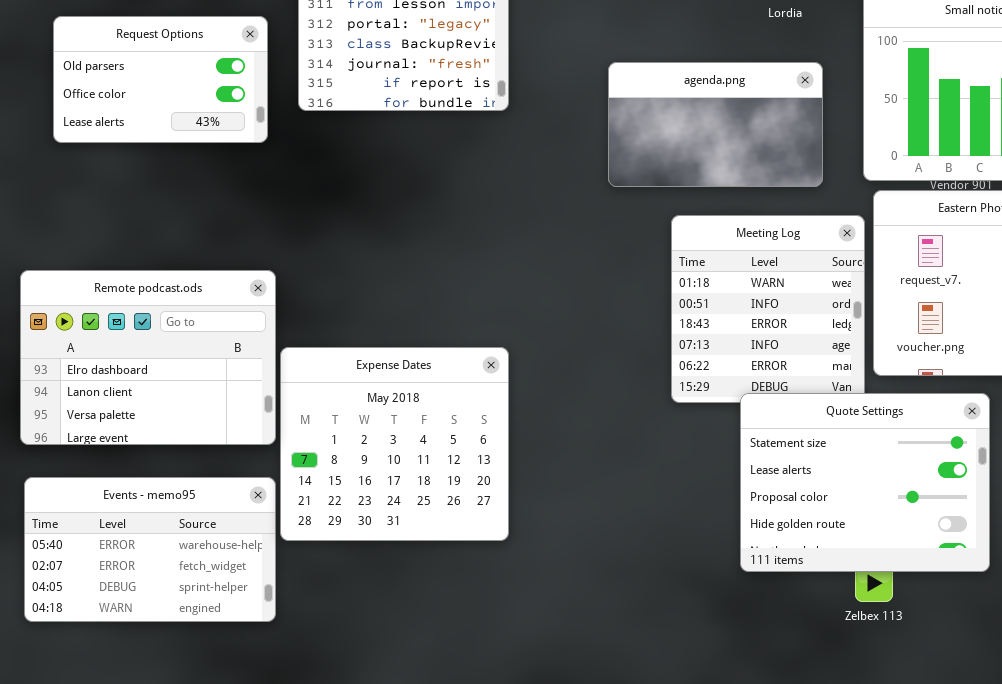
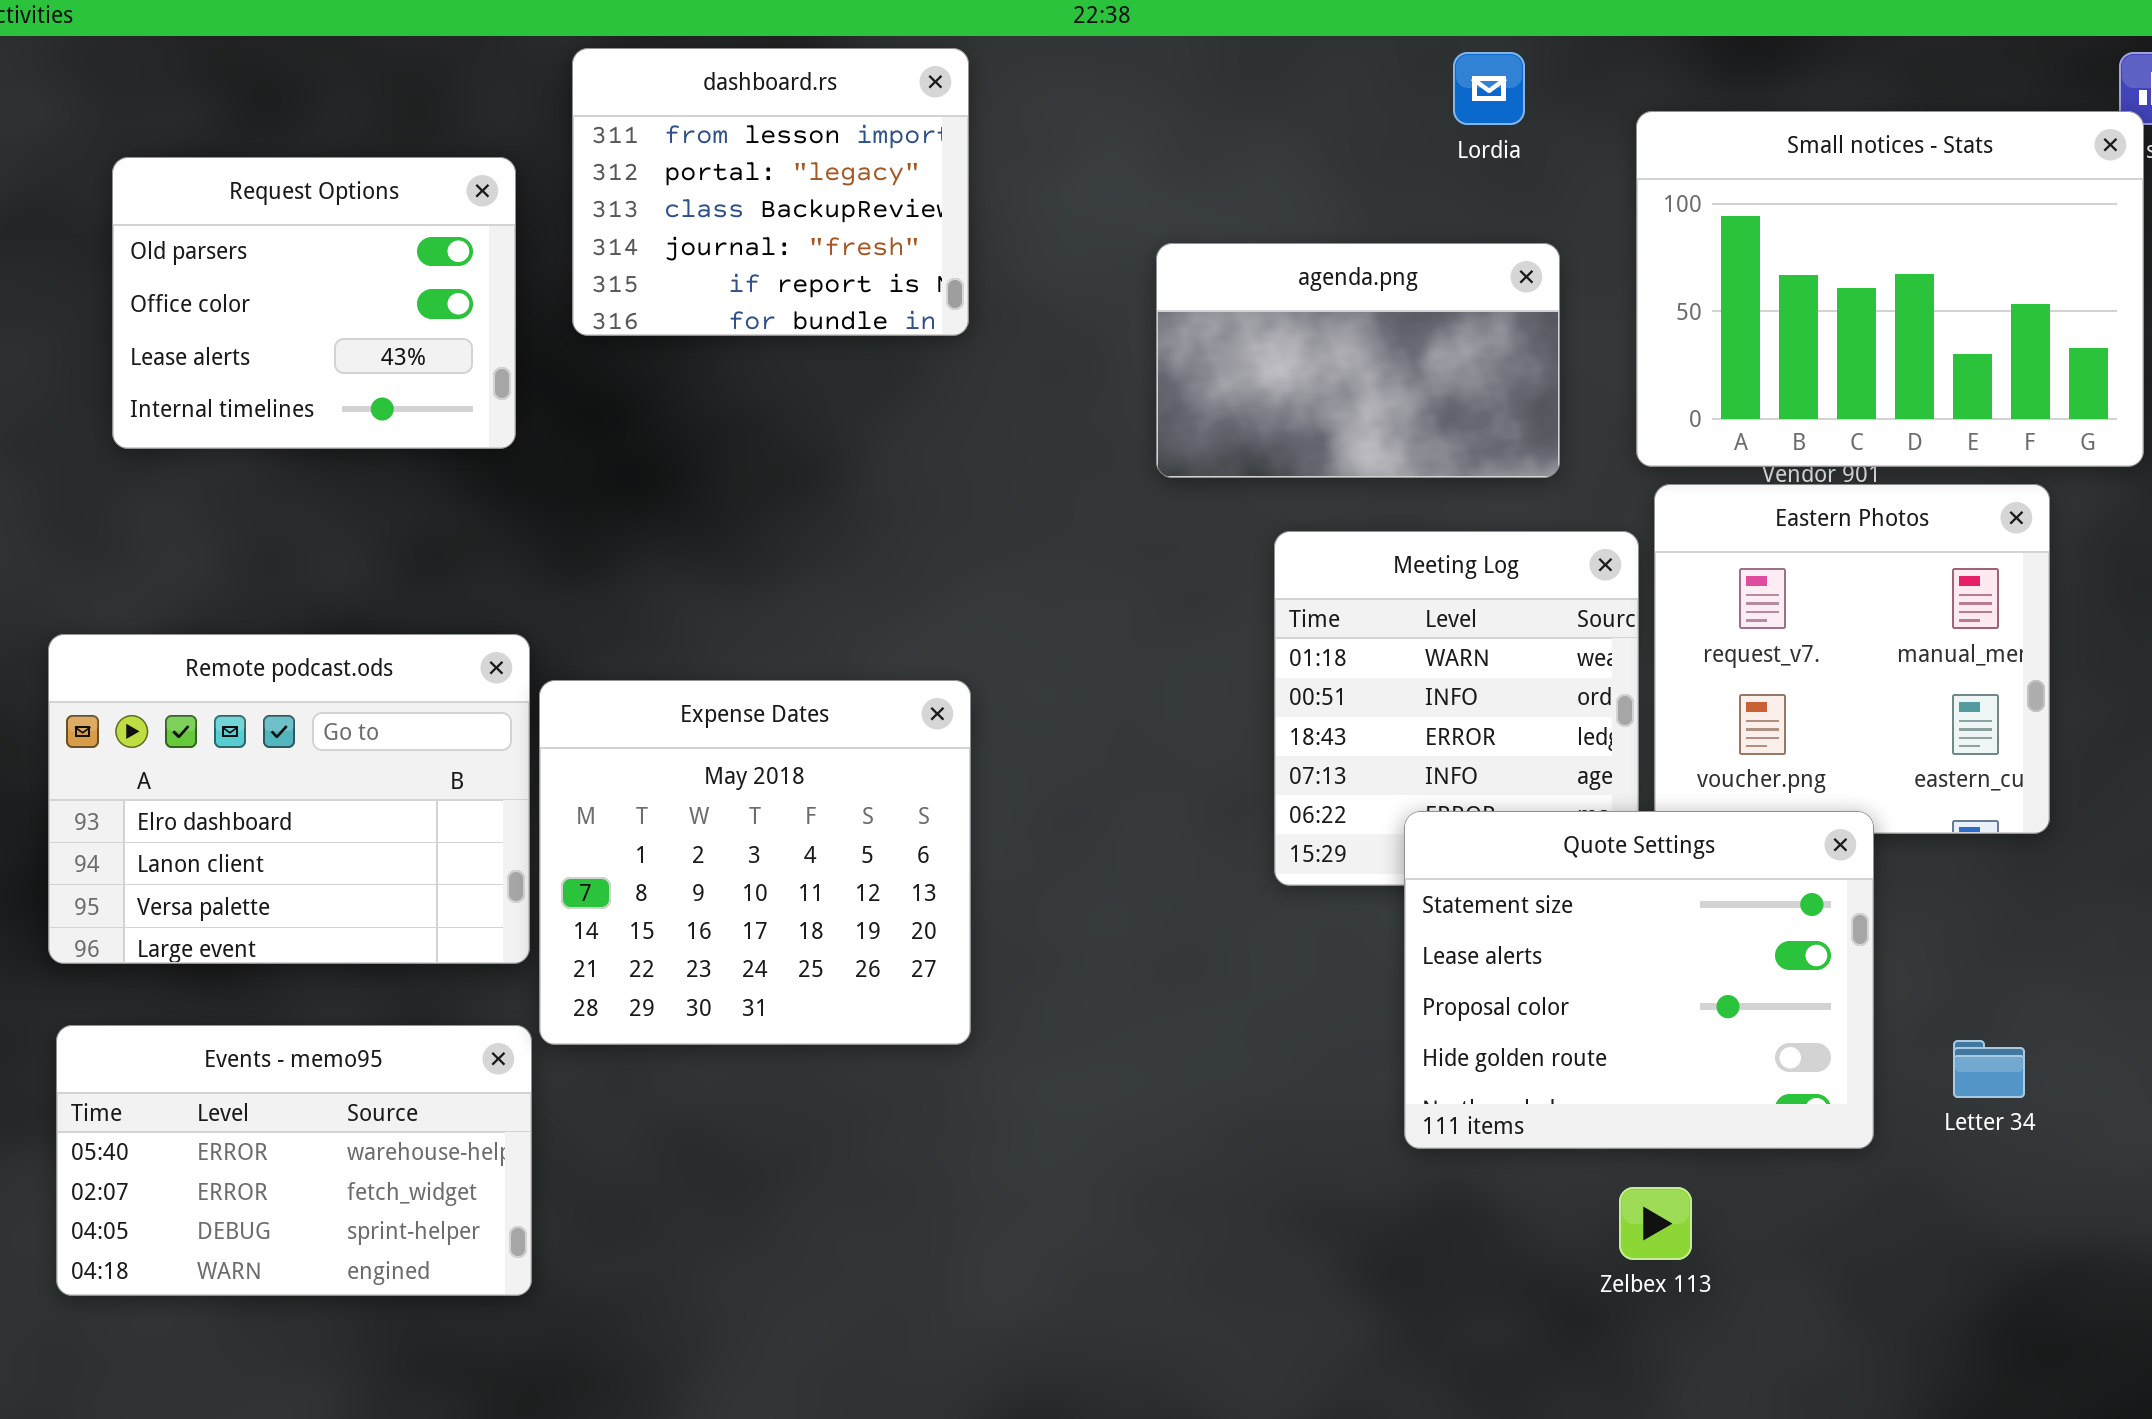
Request Options: [53,16,268,143] -> [112,157,516,449], resized
Expense Dates: [280,347,509,541] -> [539,680,971,1045], moved
Quote Settings: [740,393,990,572] -> [1404,811,1874,1149], moved

